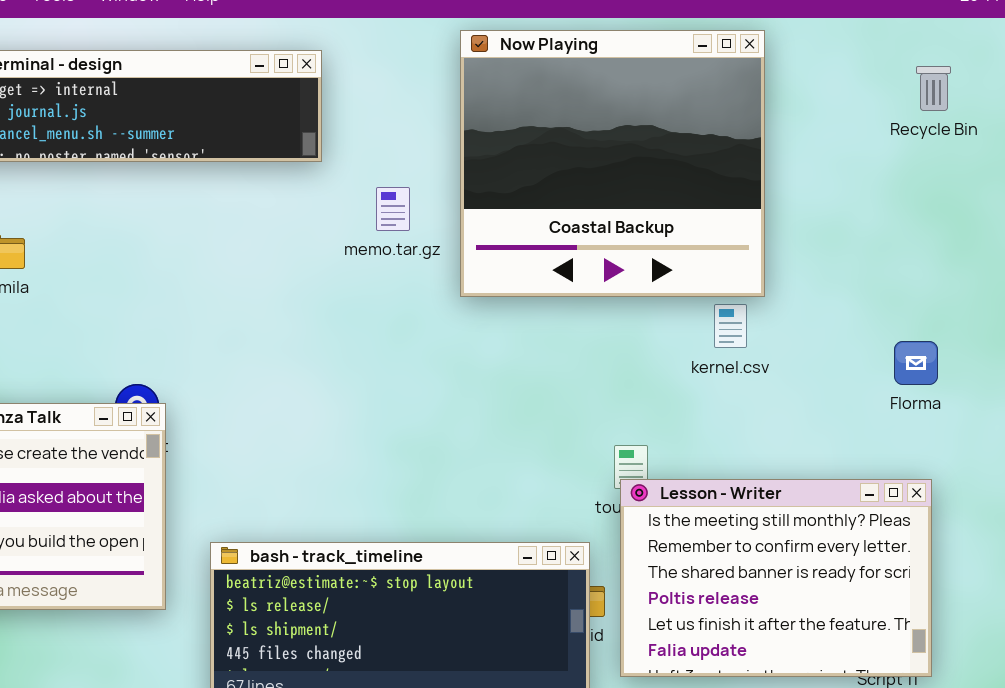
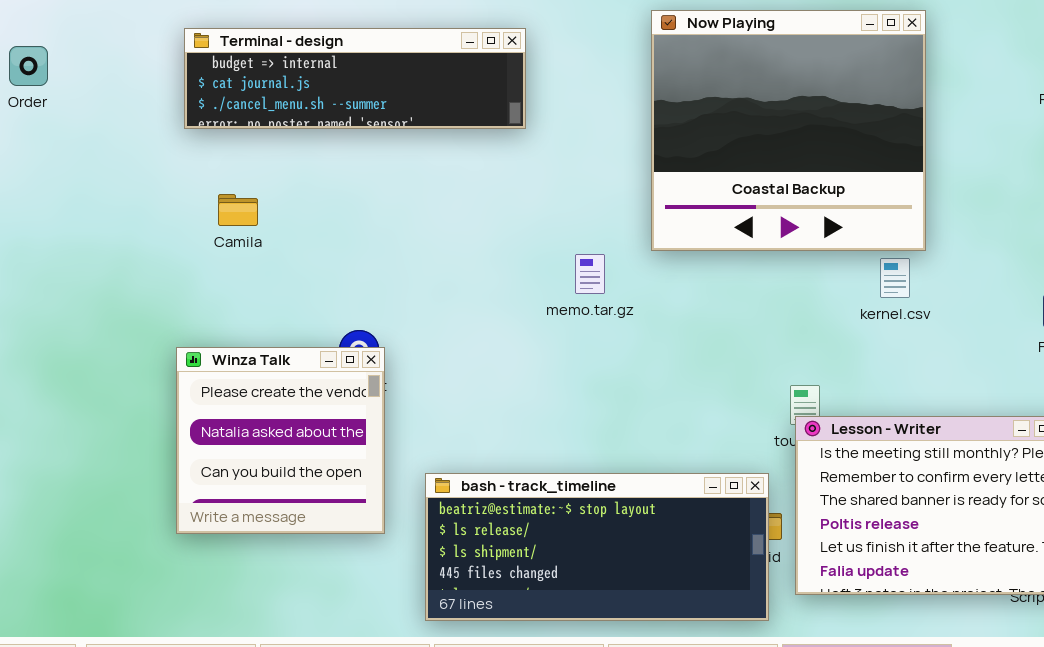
memo.tar.gz: [376,187,410,231] -> [575,254,605,294], moved

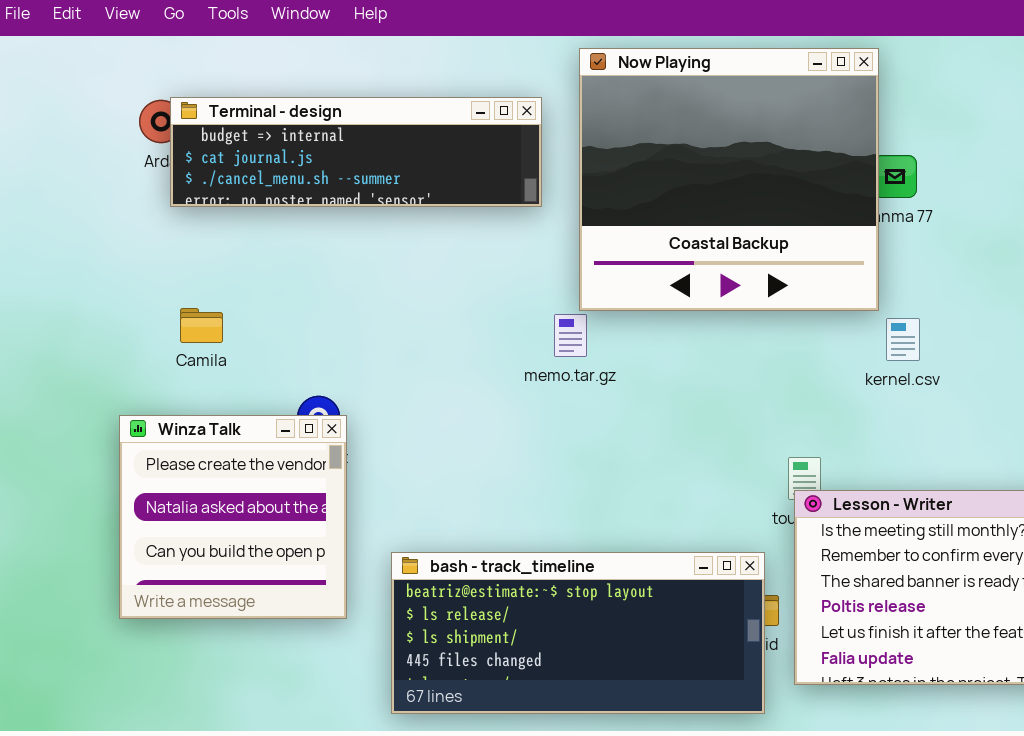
Now Playing: [651,10,926,251] -> [579,48,879,311], moved
Terminal - design: [184,28,526,129] -> [170,97,542,207], moved
Camila: [218,194,258,226] -> [180,308,223,343], moved

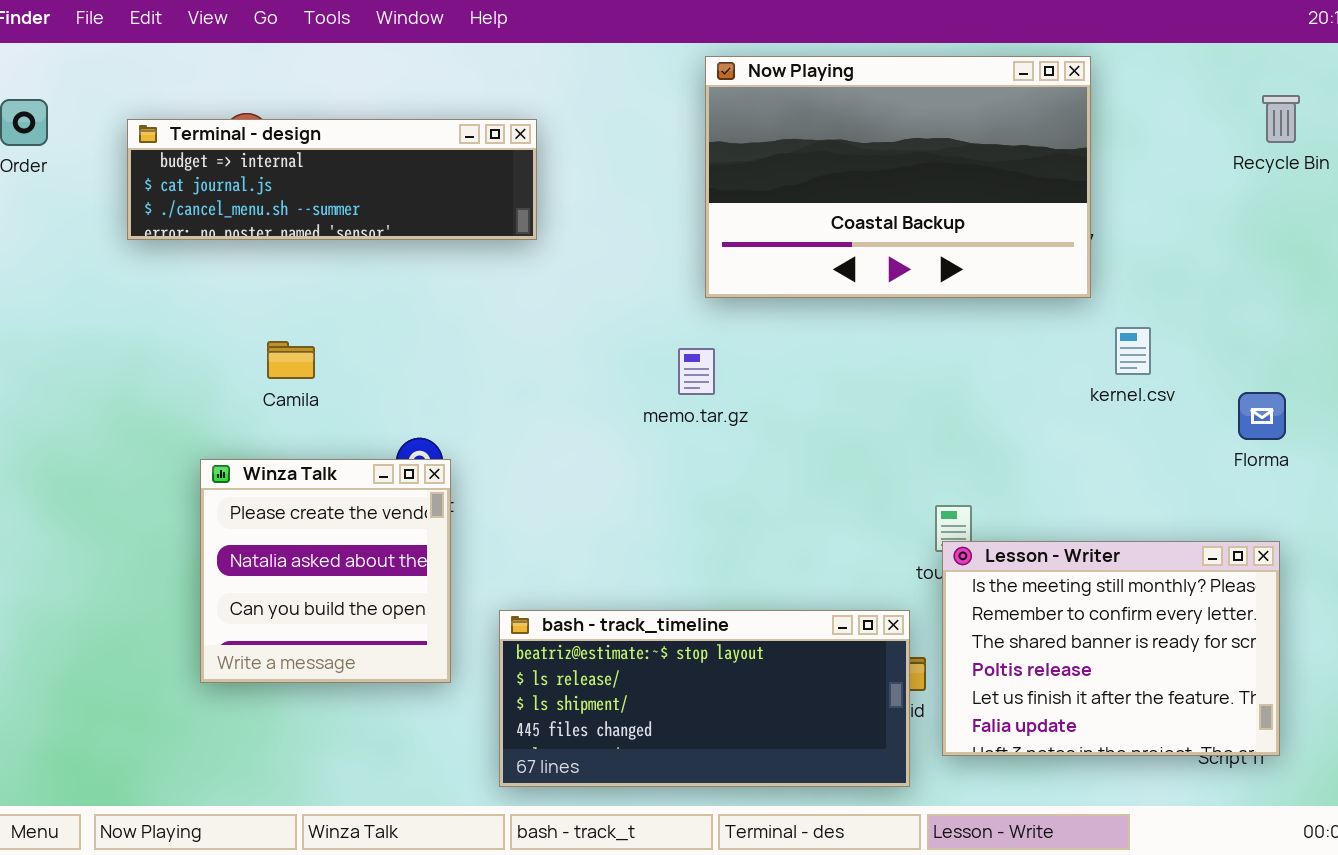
Now Playing: [579,48,879,311] -> [705,56,1091,298], resized
Terminal - design: [170,97,542,207] -> [127,119,537,240], moved
kernel.csv: [886,318,920,361] -> [1115,327,1151,375], moved

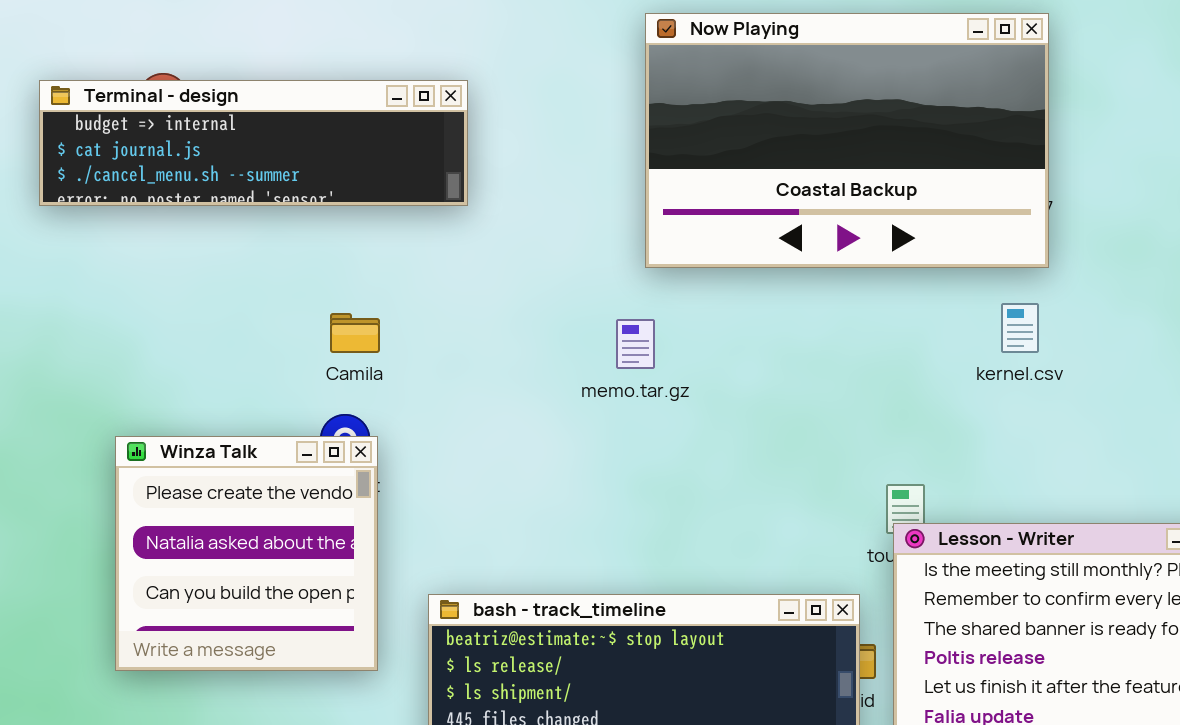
kernel.csv: [1115,327,1151,375] -> [1001,303,1039,353], moved
Camila: [267,341,315,379] -> [330,313,380,353], moved

